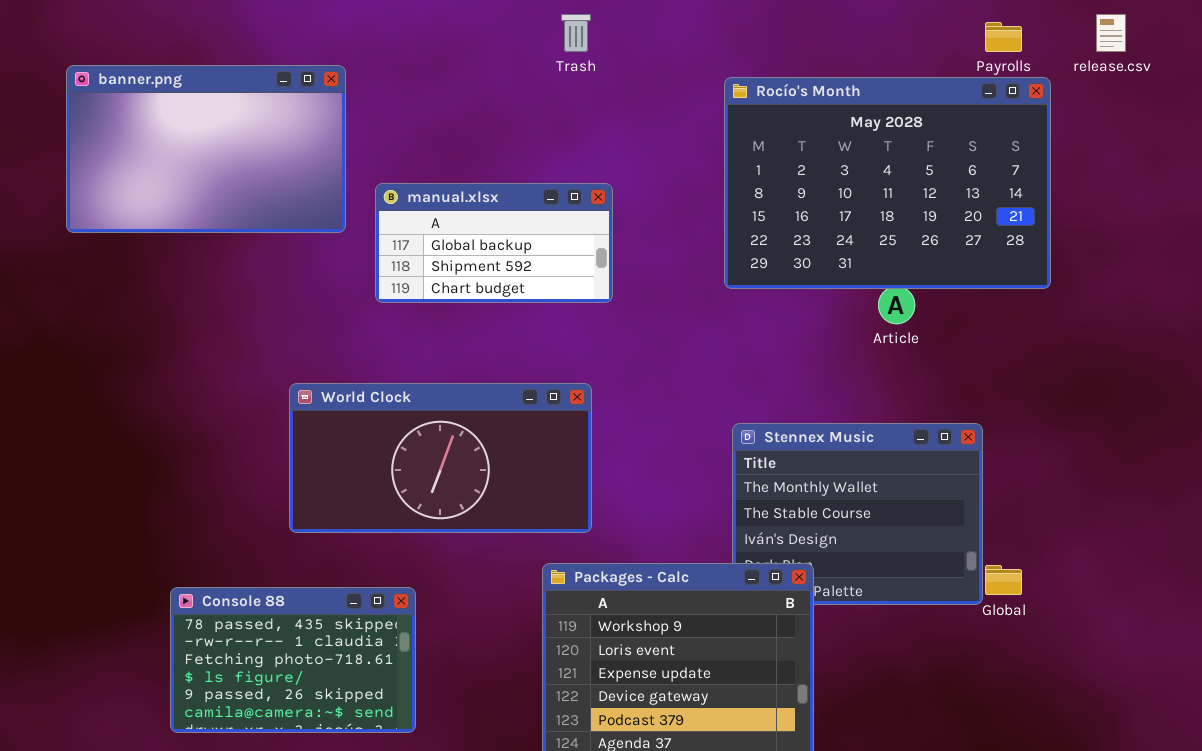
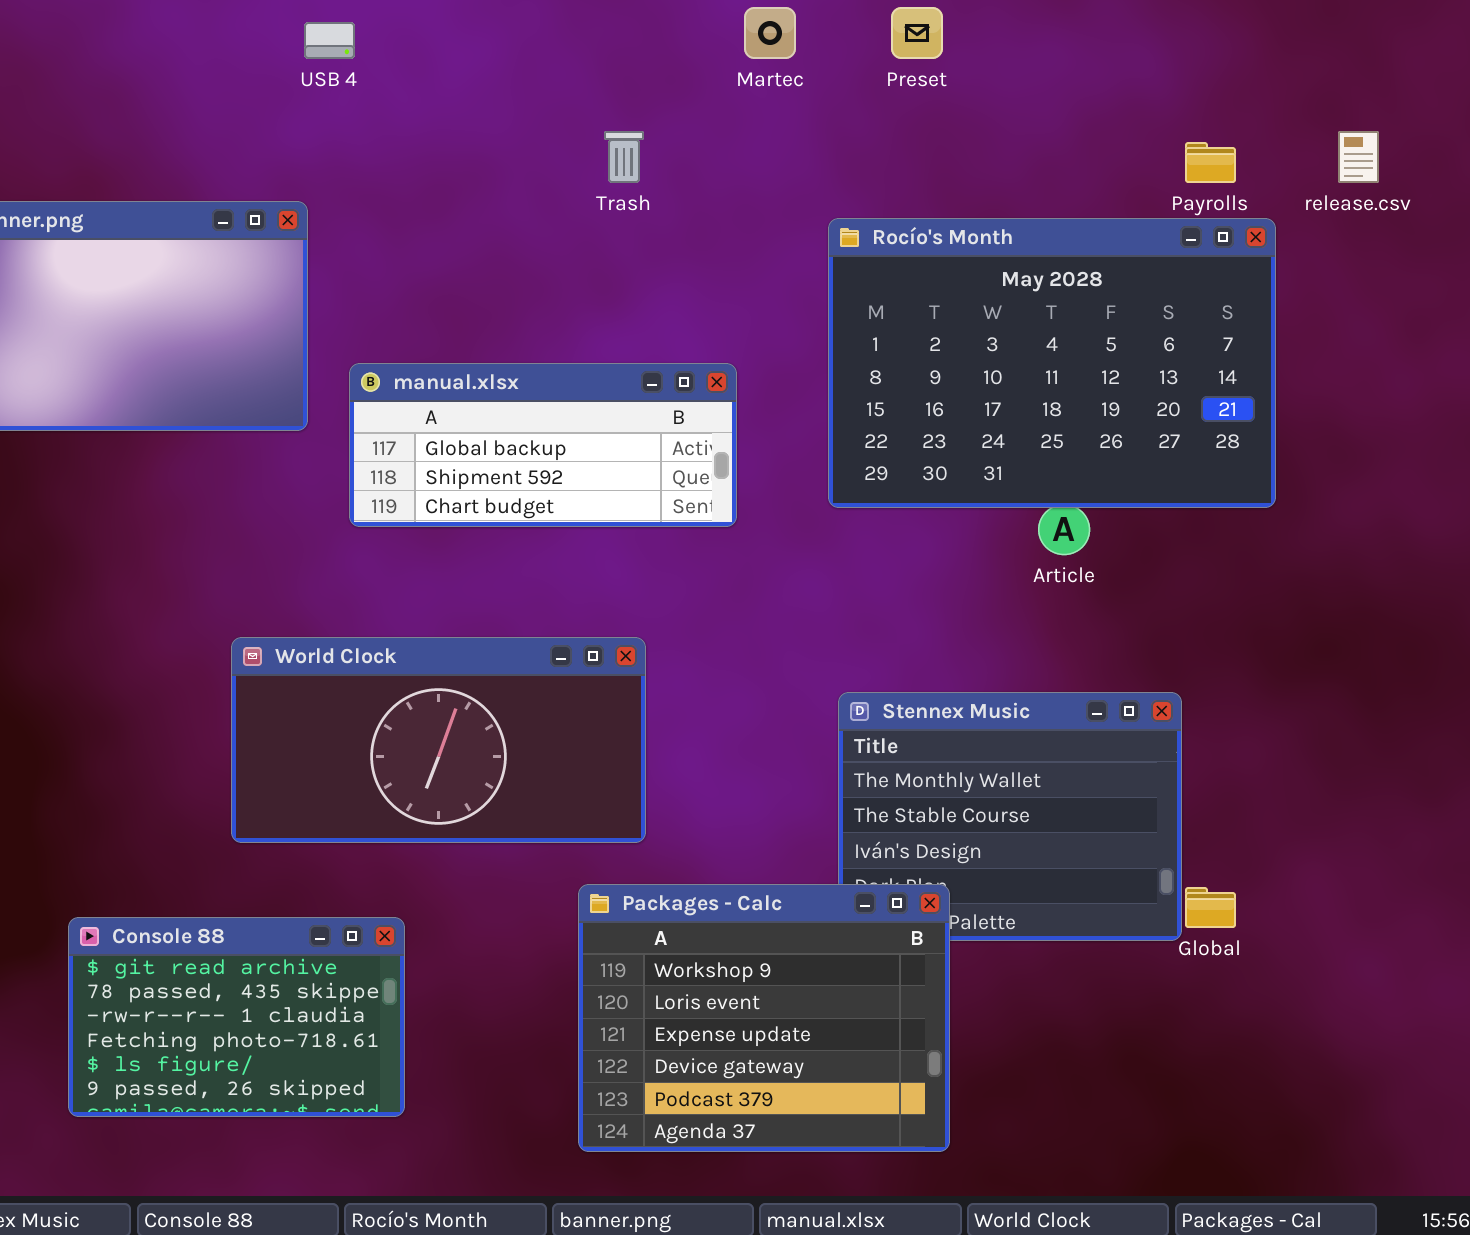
manual.xlsx: [375,183,613,303] -> [349,363,737,527], resized
Console 88: [170,587,416,733] -> [68,917,405,1117], scrolled up 1 row

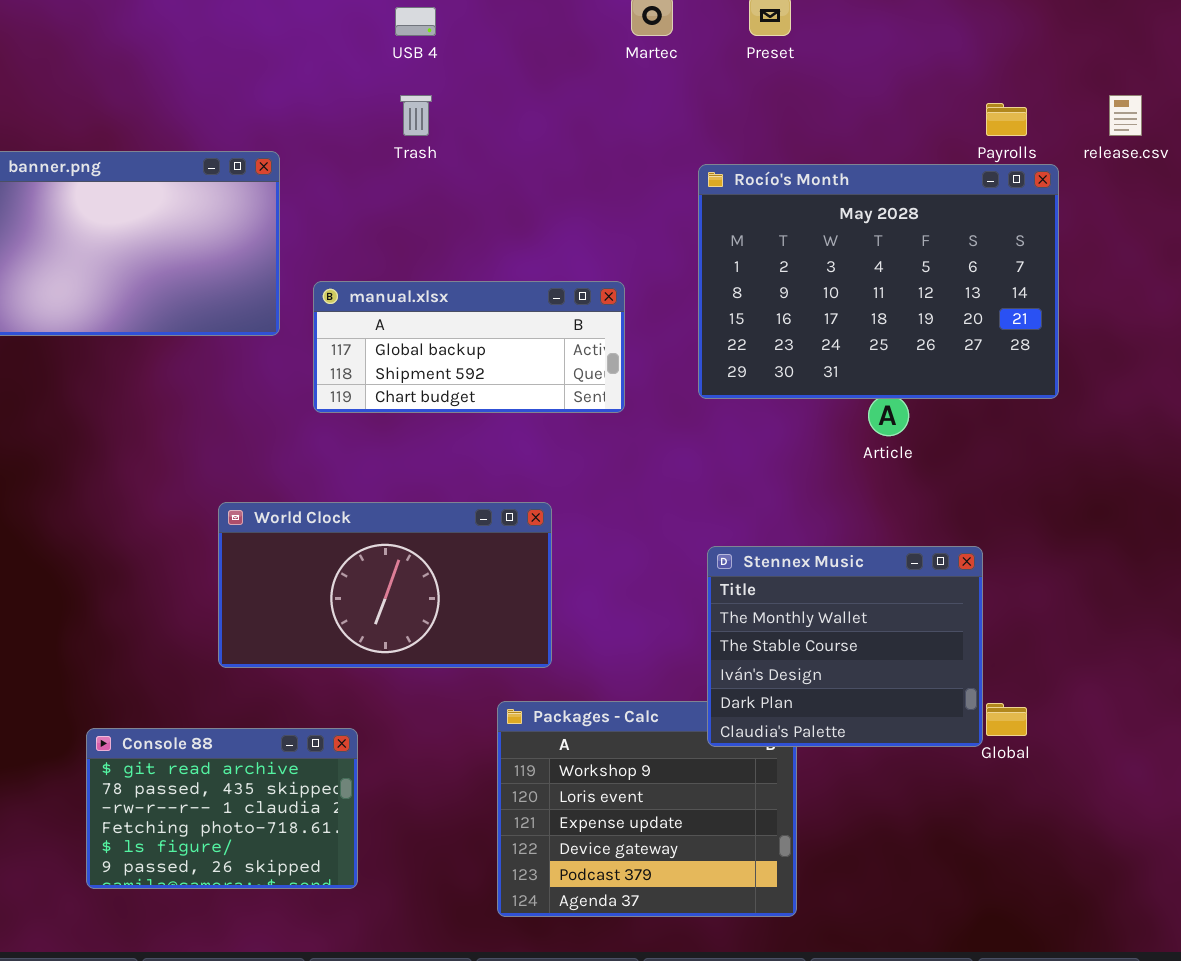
USB 4: [304,22,355,59] -> [395,7,436,36], moved
Trash: [604,131,644,183] -> [400,95,432,136], moved
Stennex Music: [838,692,1182,941] -> [707,546,983,747], raised

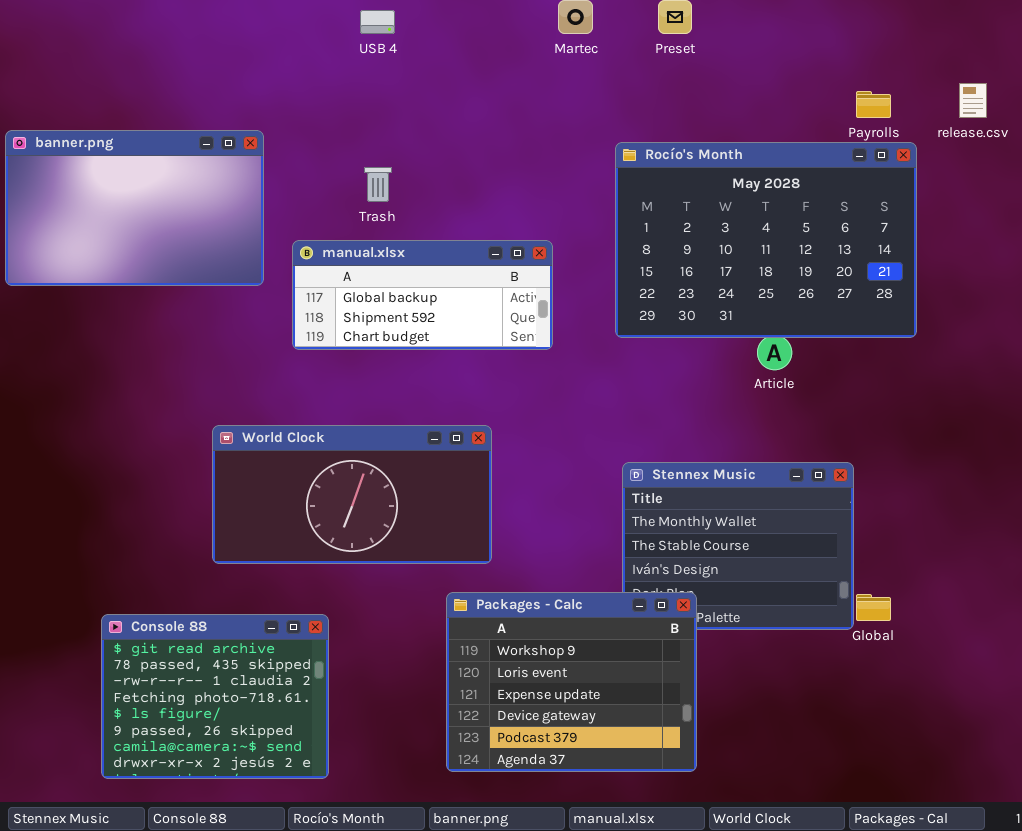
Trash: [400,95,432,136] -> [364,167,392,202], moved
Packages - Calc: [497,701,797,917] -> [446,592,697,772], raised
Console 88: [86,728,358,889] -> [101,614,329,779], resized

